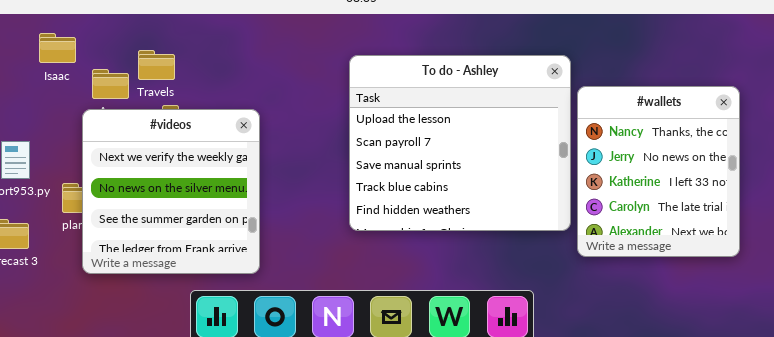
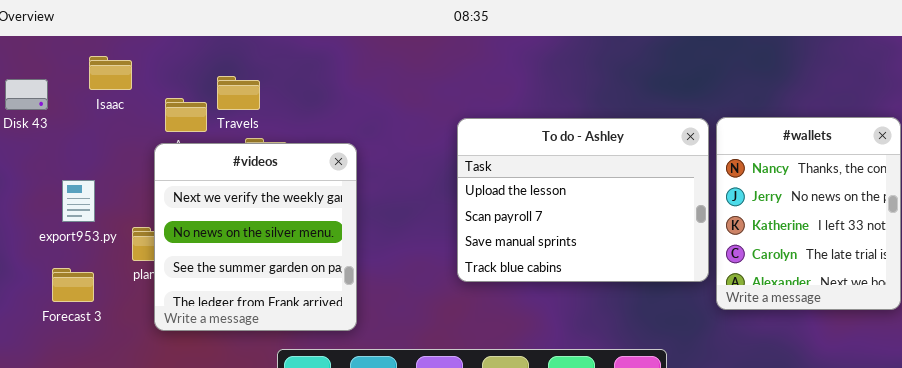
Isaac: [39,33,76,63] -> [89,56,132,90], moved
To do - Ashley: [349,55,571,231] -> [457,118,709,282], resized

